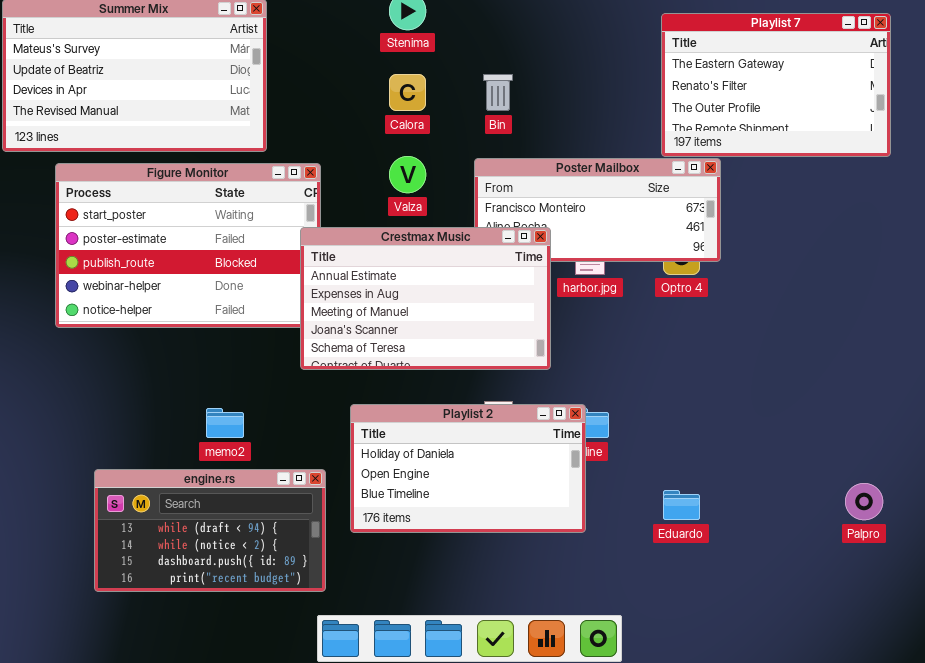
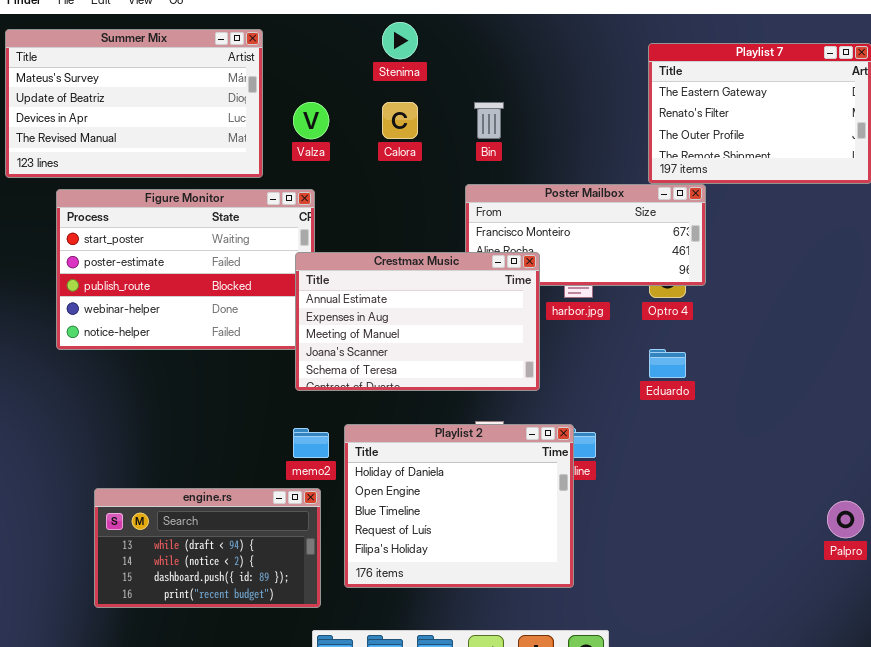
Valza: [389,156,426,193] -> [293,102,329,139], moved
Playlist 2: [350,404,586,533] -> [344,424,574,588], resized
memo2: [206,408,244,438] -> [293,428,329,458], moved
Eduardo: [663,490,700,520] -> [649,349,686,378], moved

